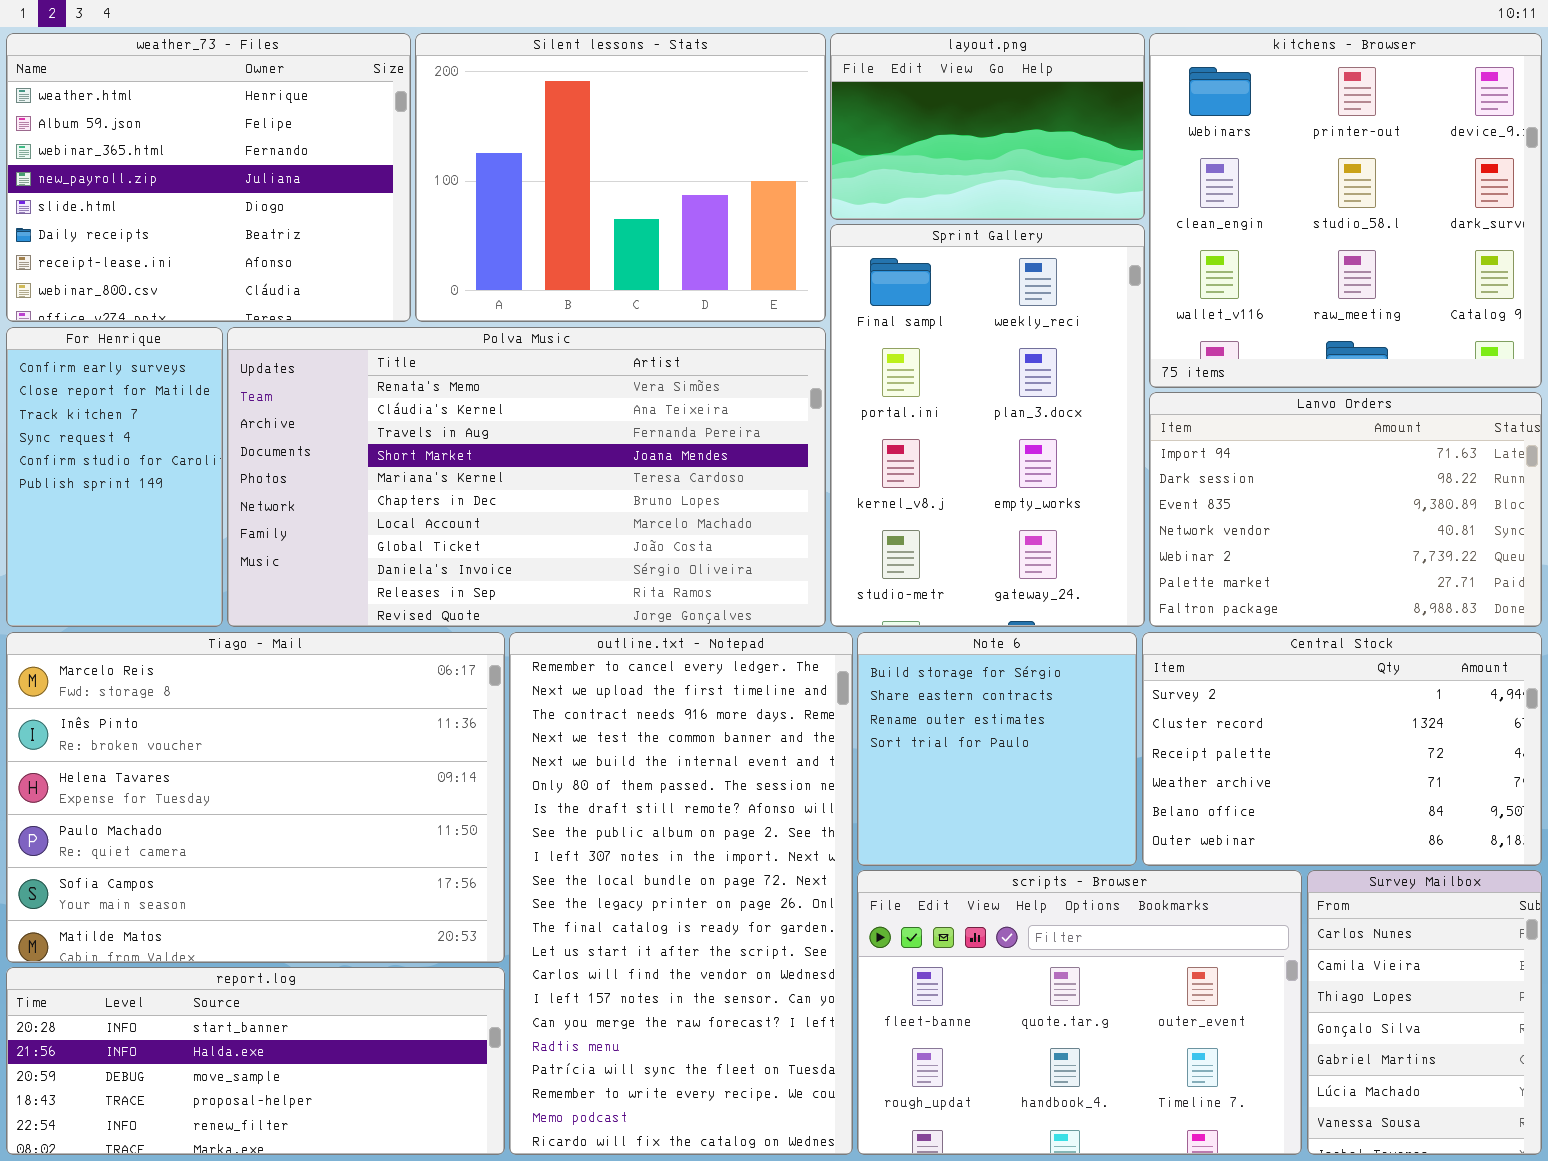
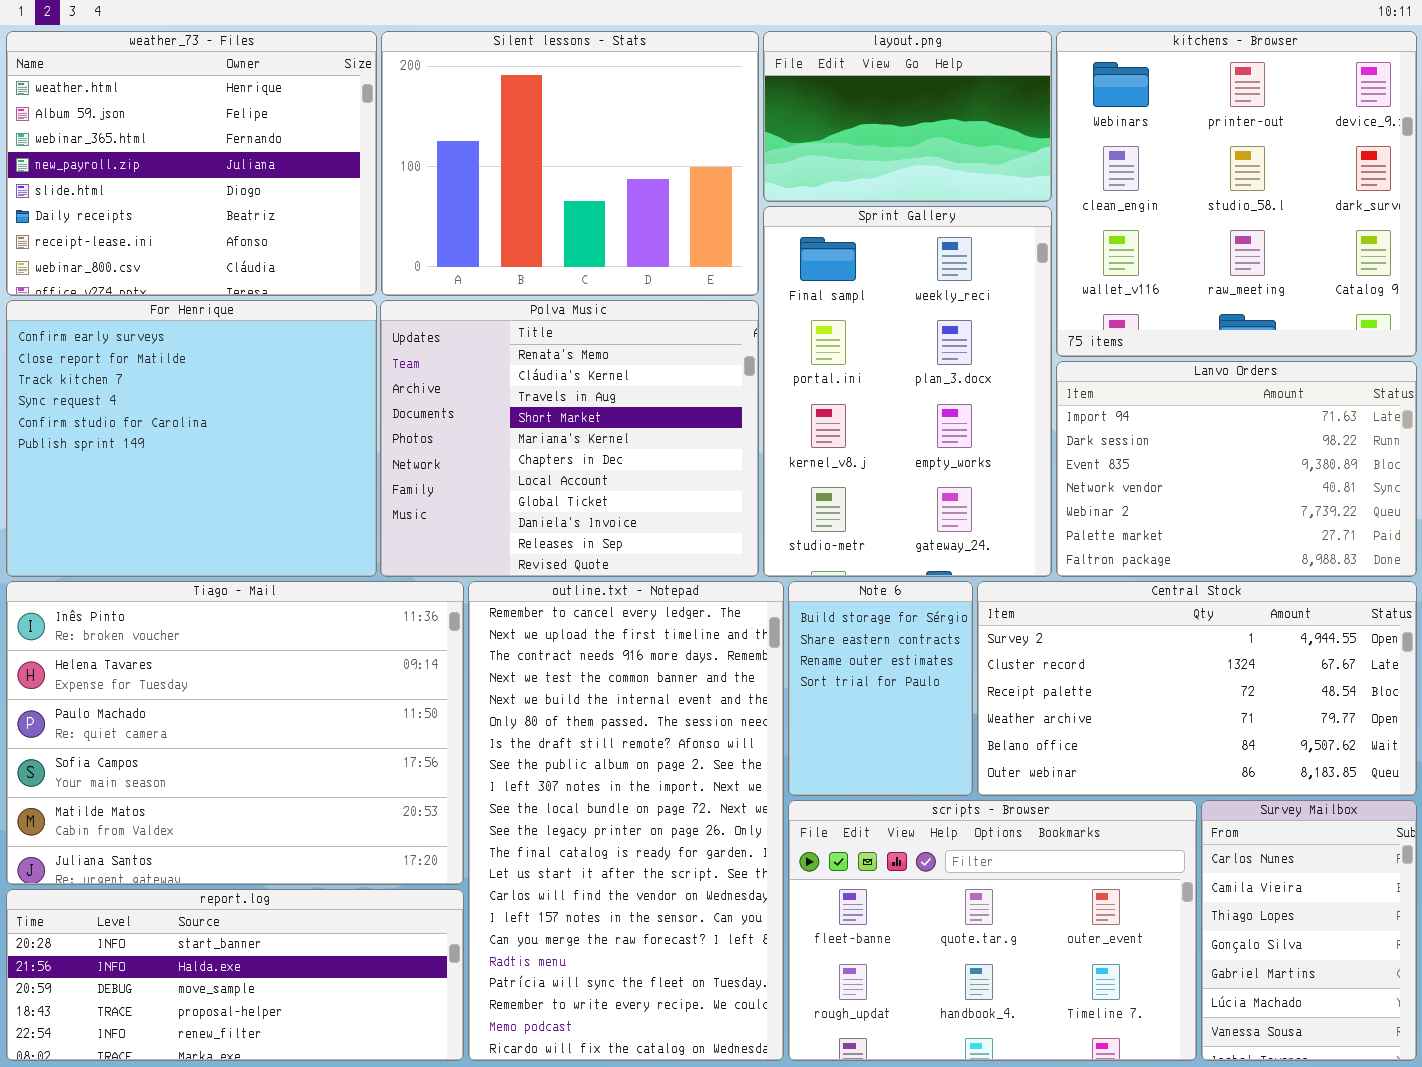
For Henrique: [6,327,223,627] -> [6,300,377,577], resized
Polva Music: [227,327,826,627] -> [380,300,759,577], resized
Tiago - Mail: [6,632,505,963] -> [6,581,464,885], scrolled down 1 row
Note 6: [857,632,1137,866] -> [788,581,973,796], resized
Central Stock: [1142,632,1542,866] -> [977,581,1417,796], resized

